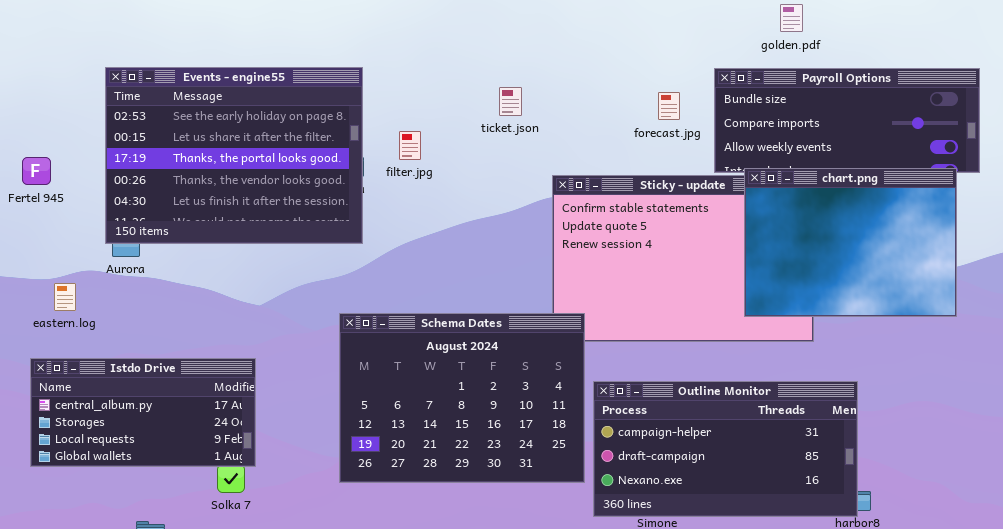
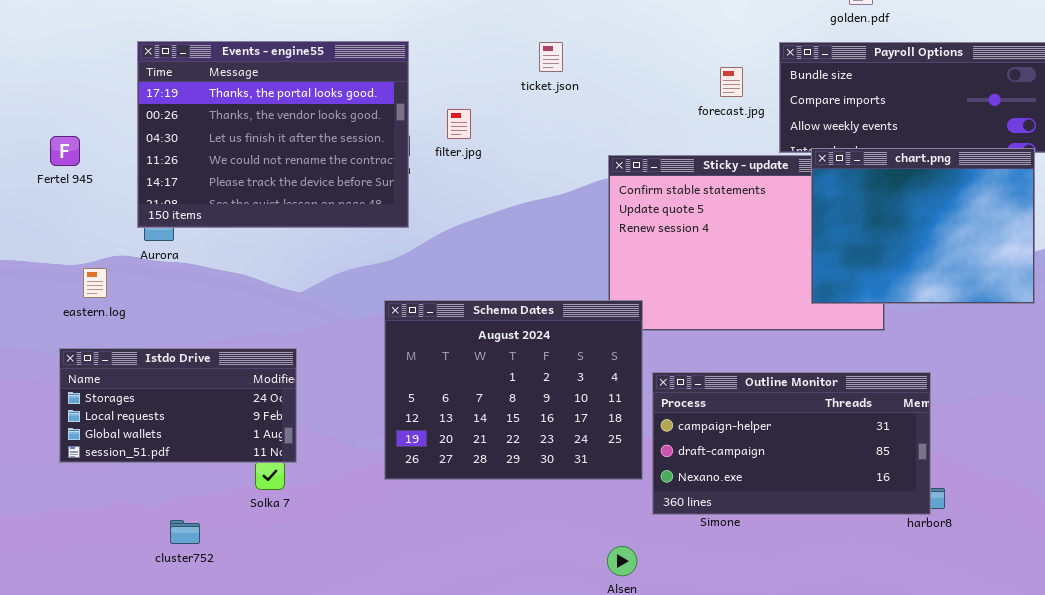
Events - engine55: [105,67,363,244] -> [137,41,409,228], scrolled down 2 rows
ticket.json: [499,87,522,116] -> [539,42,563,72], moved
Istdo Drive: [30,358,256,467] -> [59,348,297,463], scrolled down 1 row

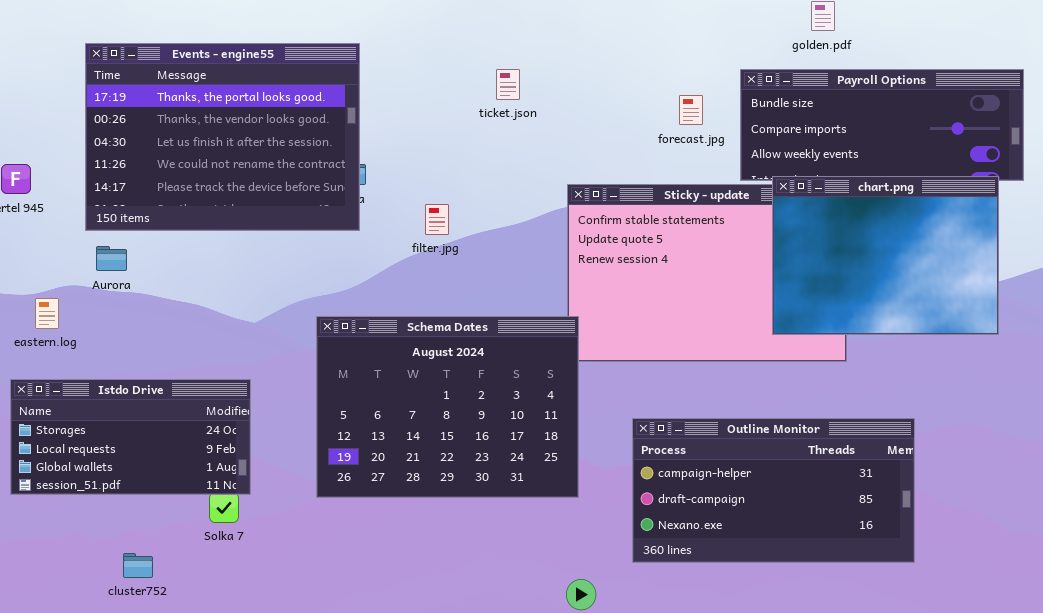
Events - engine55: [137,41,409,228] -> [85,43,360,231], moved
filter.jpg: [447,109,471,139] -> [425,204,449,235], moved
Schema Dates: [384,300,643,480] -> [316,316,579,498], moved
Outline Monitor: [652,372,931,515] -> [632,418,915,563], moved

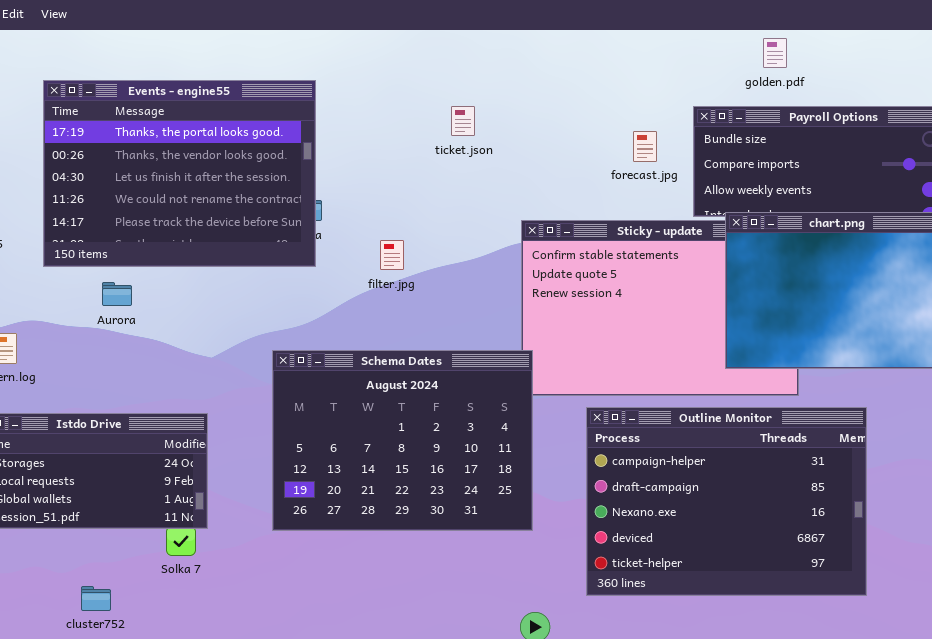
Aurora: [96,246,127,271] -> [102,282,132,306], moved
Outline Monitor: [632,418,915,563] -> [586,407,867,596], resized

